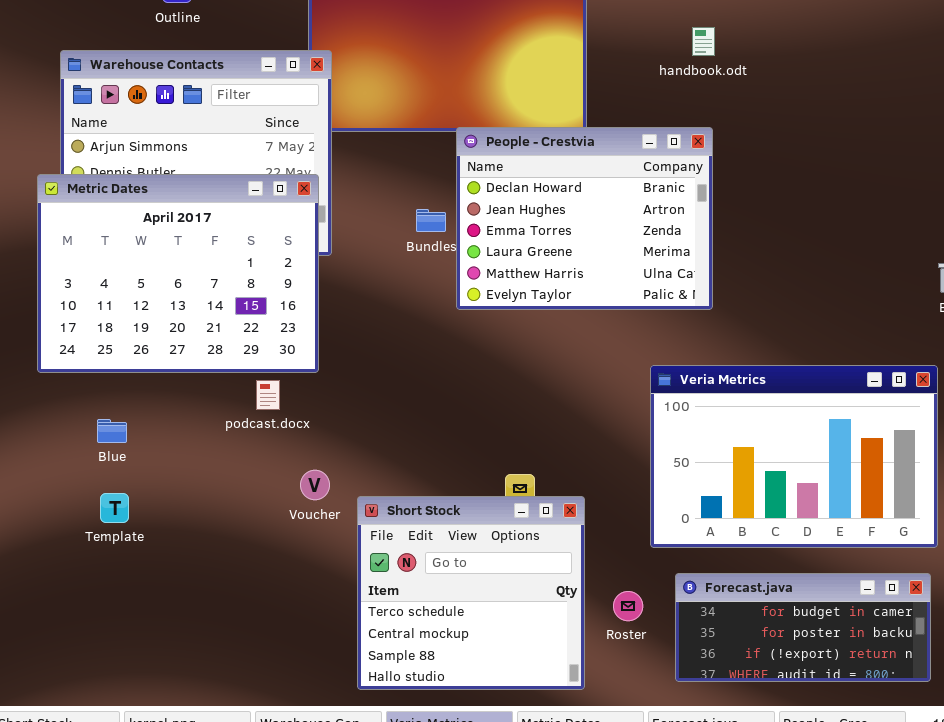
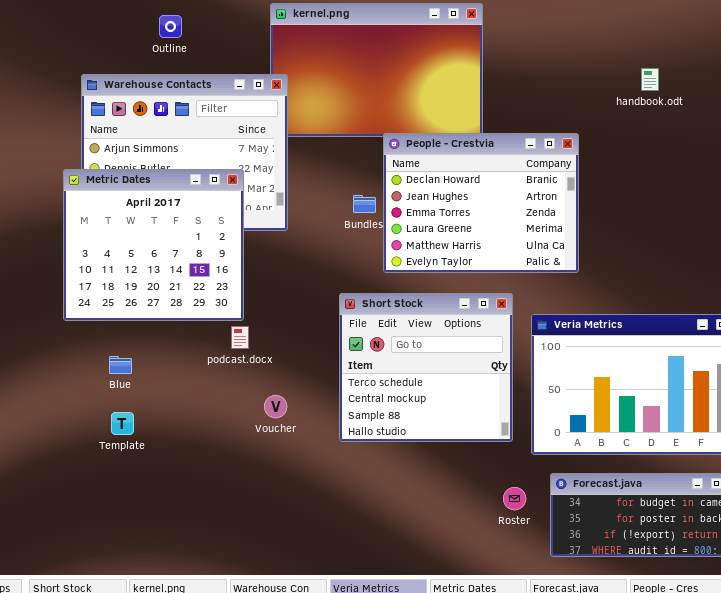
handbook.odt: [692,27,715,56] -> [641,68,659,91], moved
Metric Dates: [37,174,319,373] -> [63,169,244,321], resized
Short Stock: [357,496,585,690] -> [339,293,513,442], moved

